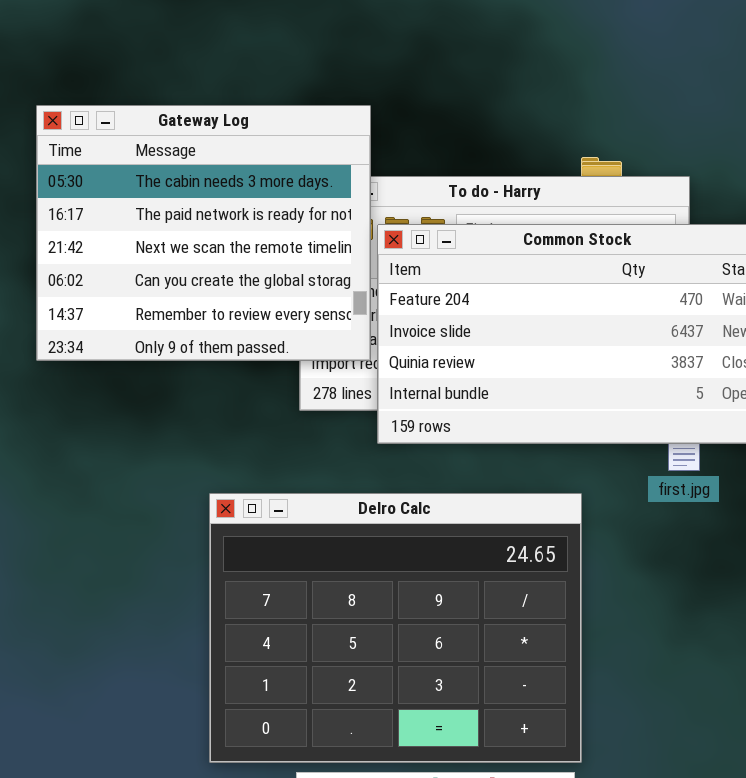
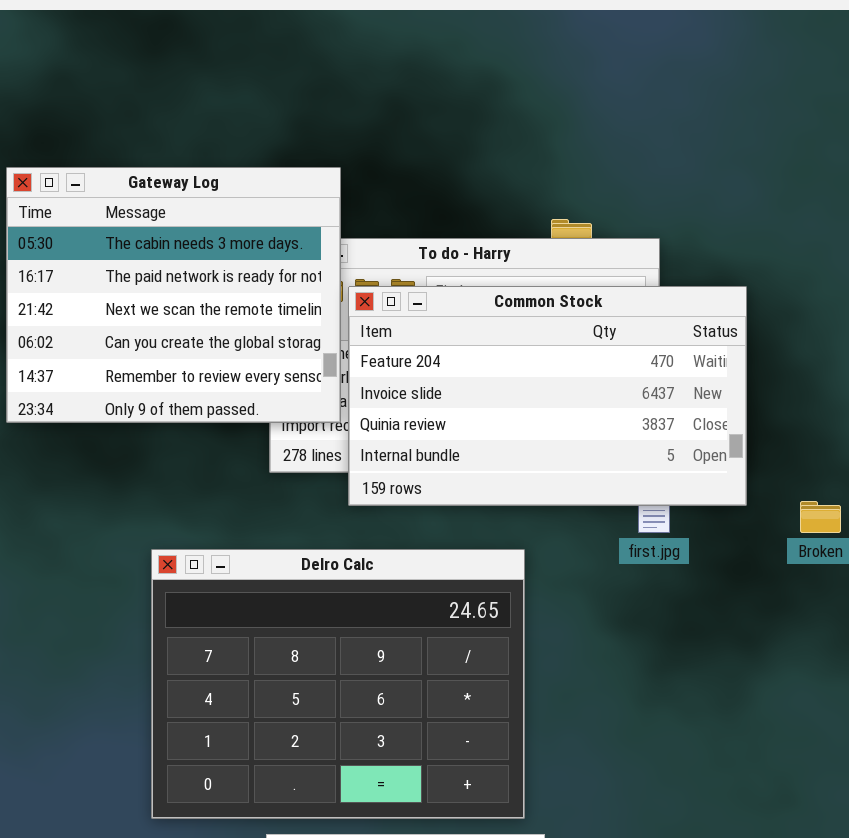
Delro Calc: [209,493,582,763] -> [151,549,525,819], moved

